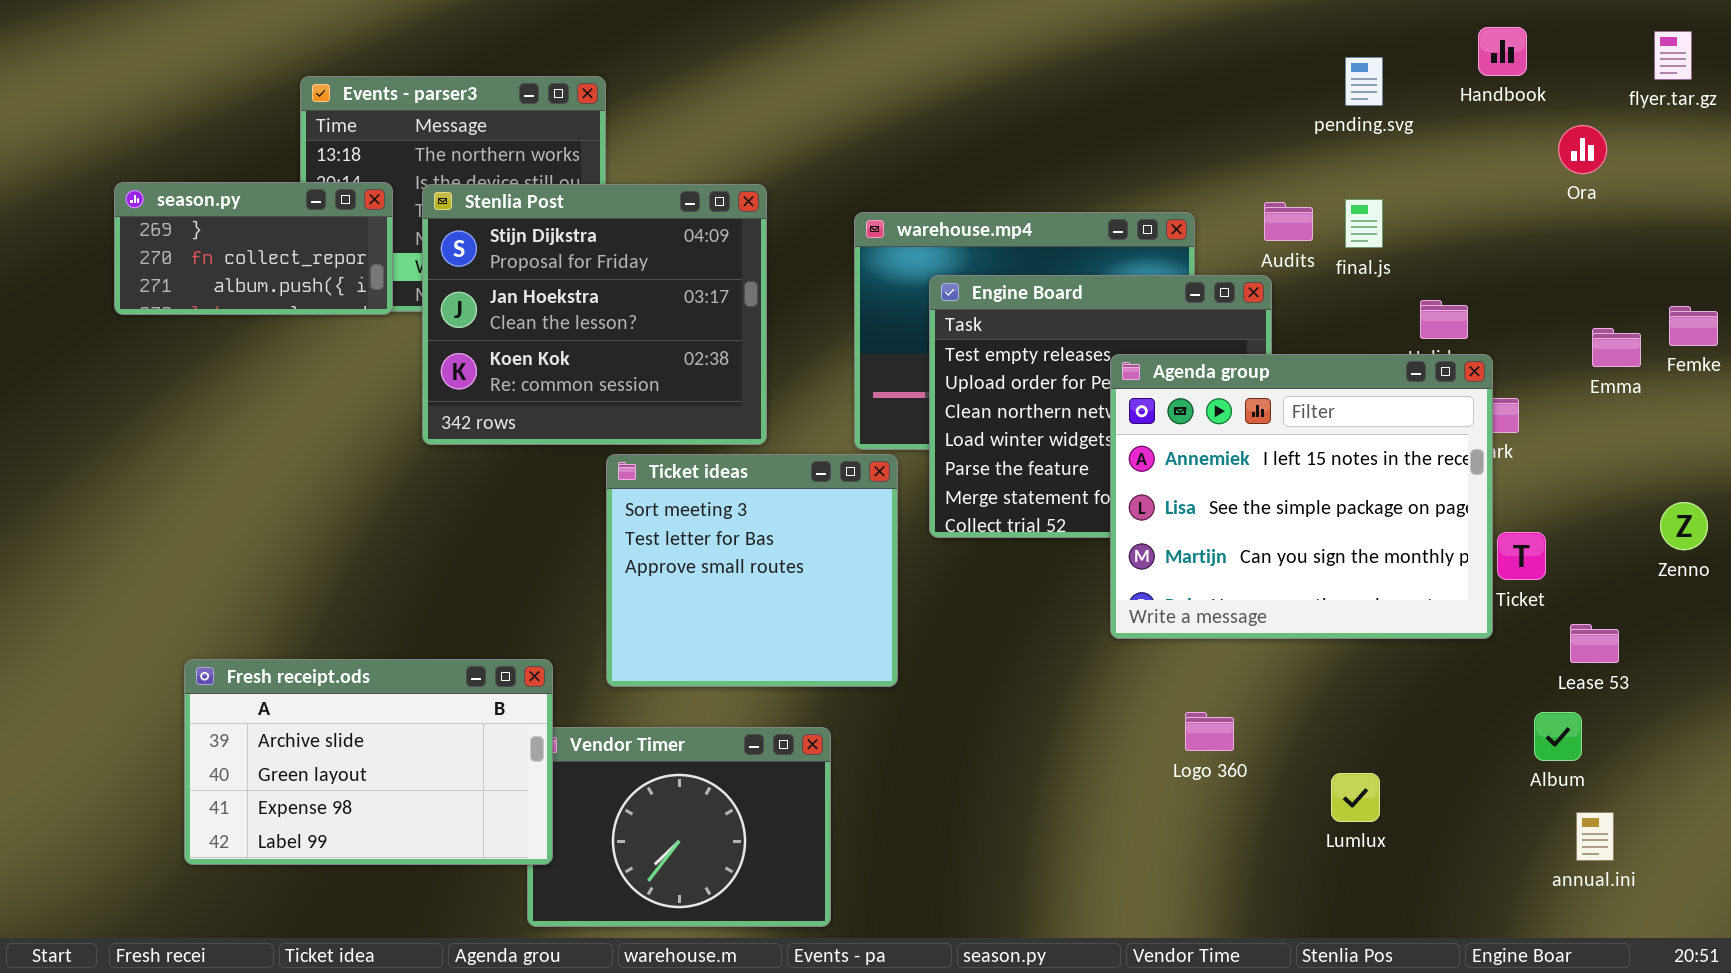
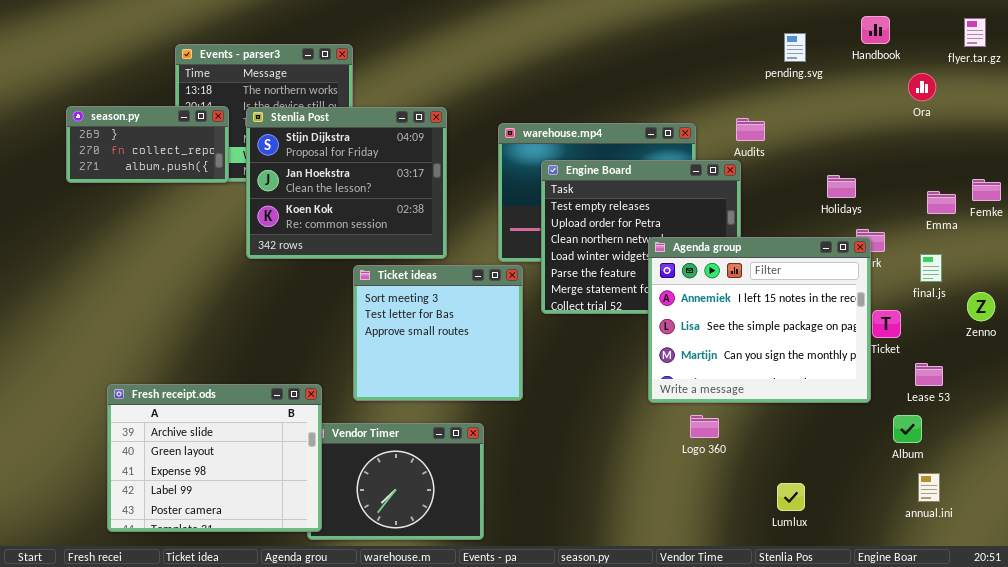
final.js: [1345,199,1383,248] -> [920,254,942,282], moved
Agenda group: [1110,354,1493,639] -> [648,237,871,403], moved
Fresh receipt.ods: [184,659,553,865] -> [107,384,322,532], resized
Lumlux: [1331,773,1380,822] -> [777,483,805,511], moved

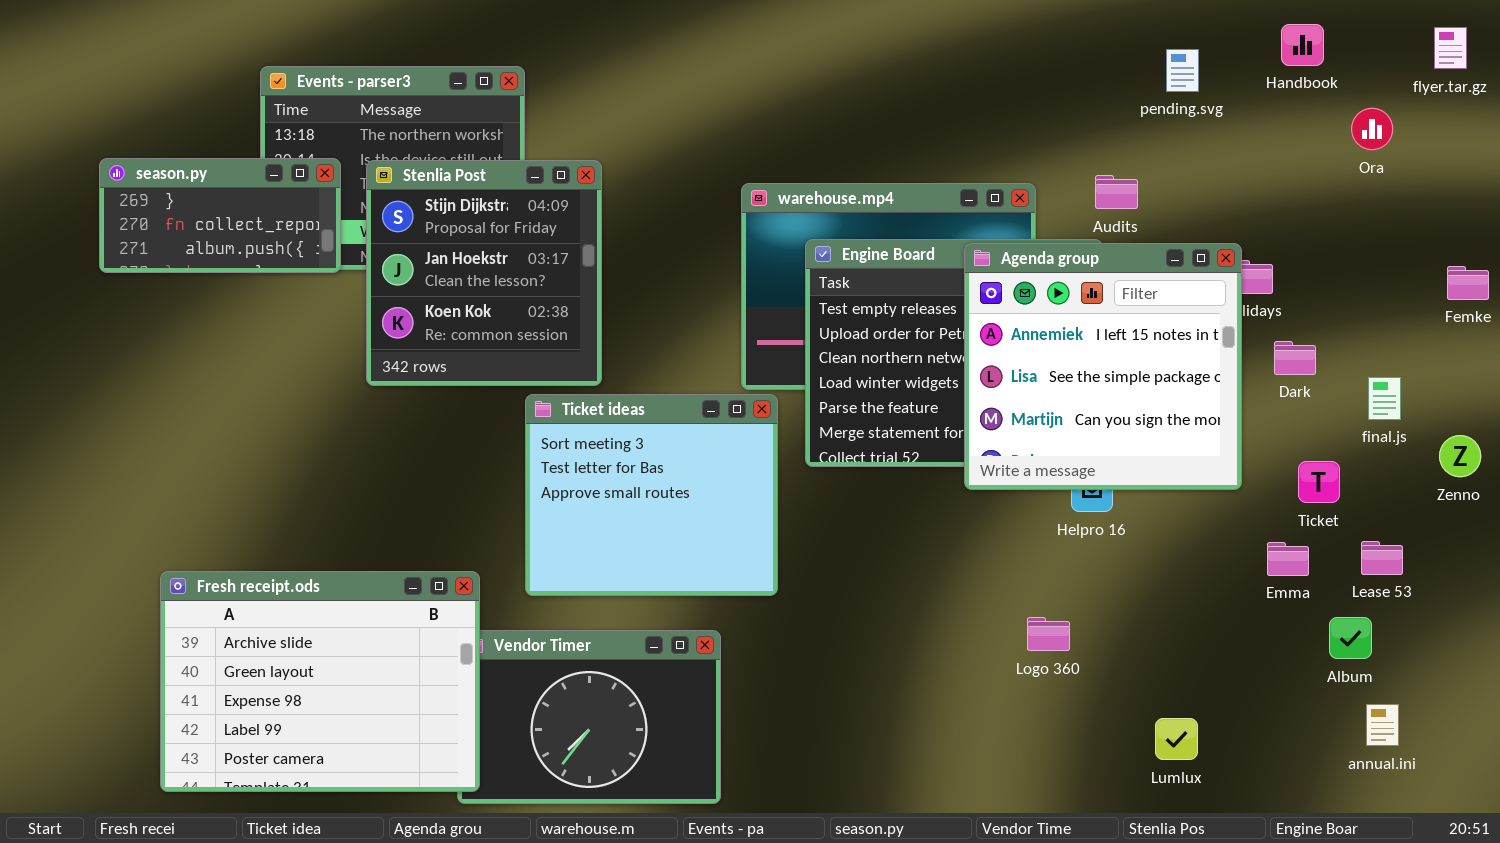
Stenlia Post: [246,107,447,259] -> [366,160,602,386], resized
Emma: [927,191,956,214] -> [1267,542,1309,576], moved
Agenda group: [648,237,871,403] -> [964,243,1242,490], moved, resized

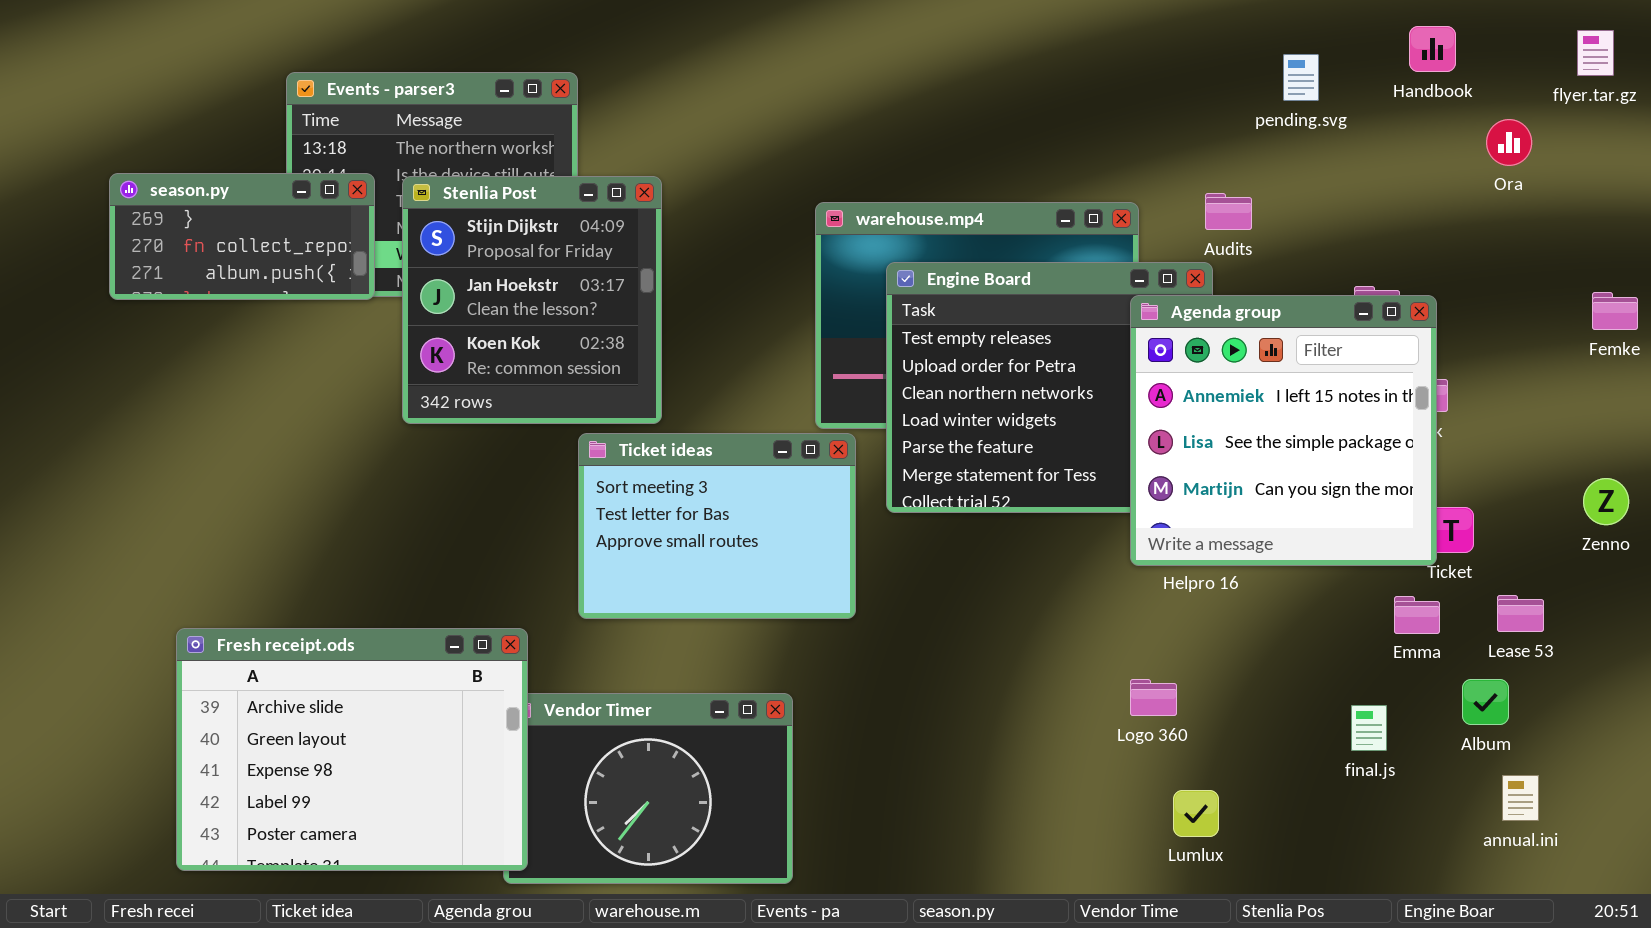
Agenda group: [964,243,1242,490] -> [1130,295,1437,566], moved
final.js: [1368,377,1401,420] -> [1351,705,1387,751], moved
Ticket ideas: [525,394,778,596] -> [578,433,856,619], resized
Lumlux: [1155,718,1198,760] -> [1173,790,1219,837], moved

